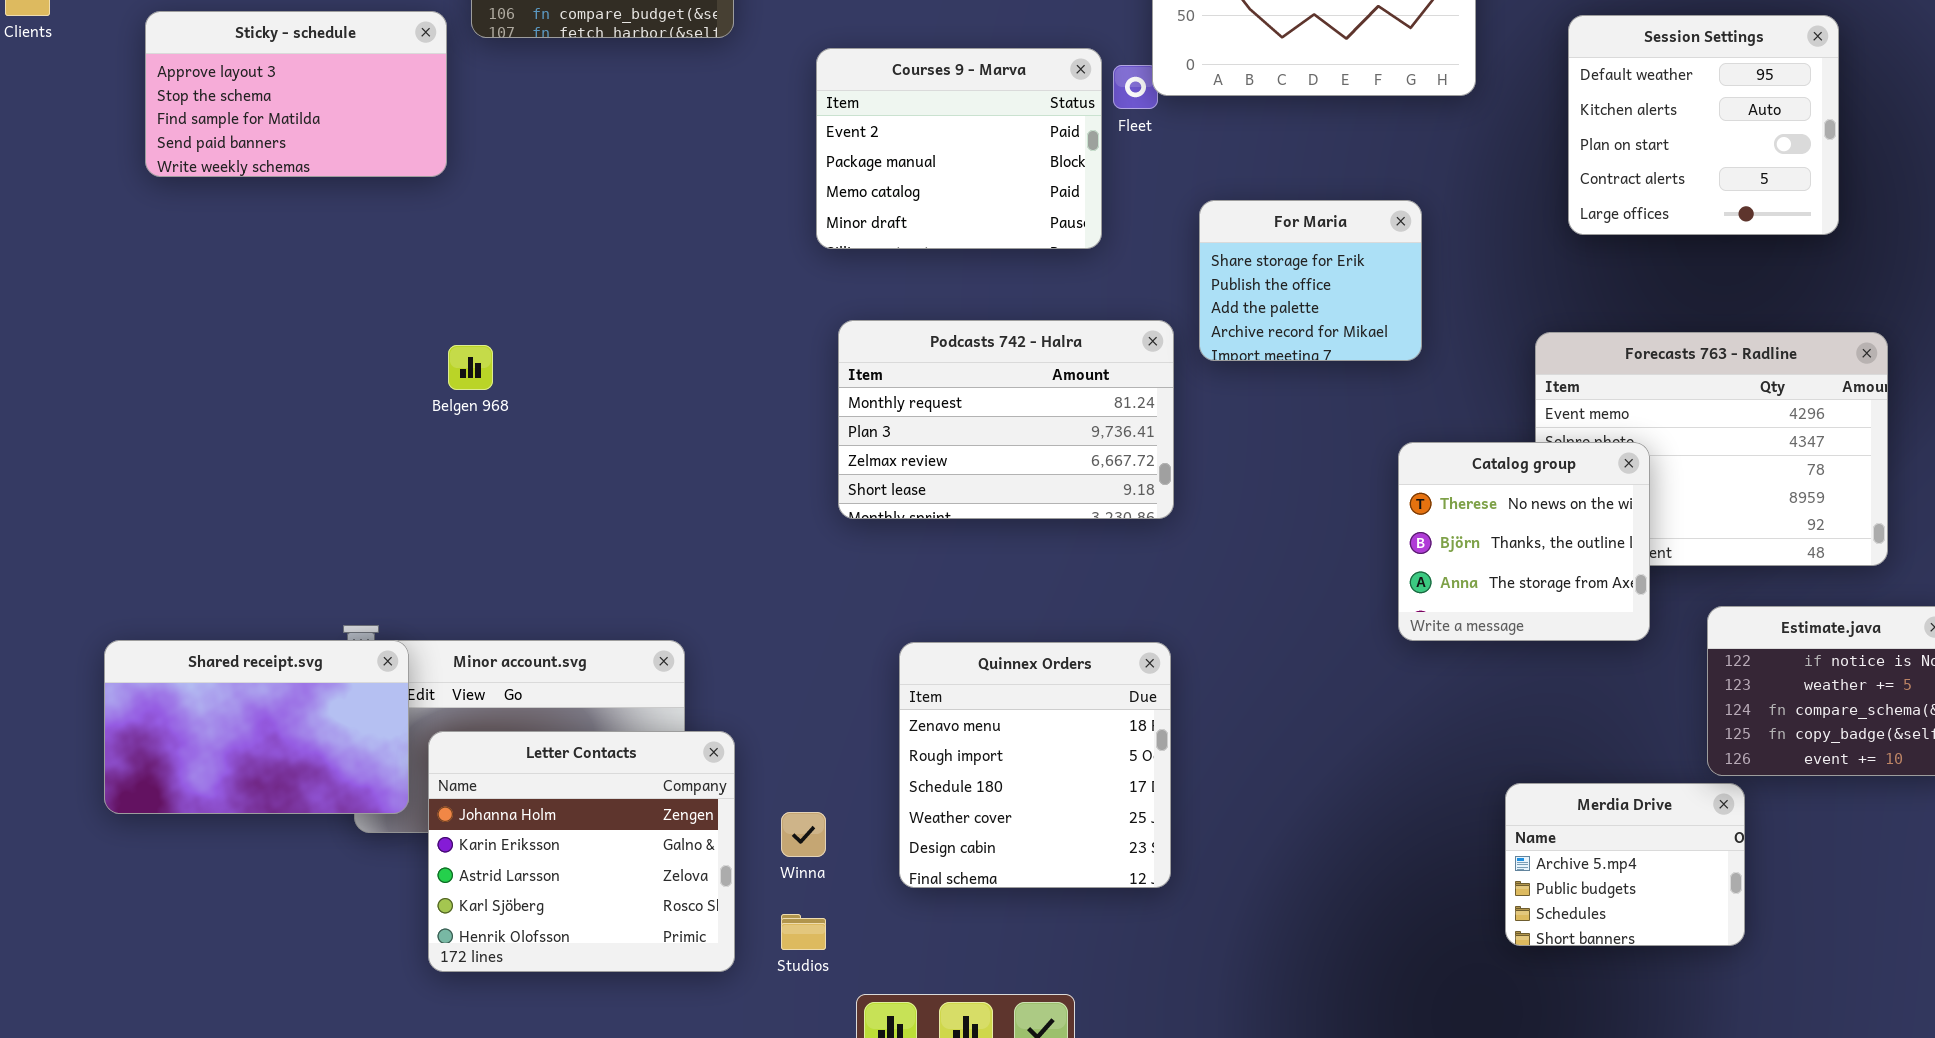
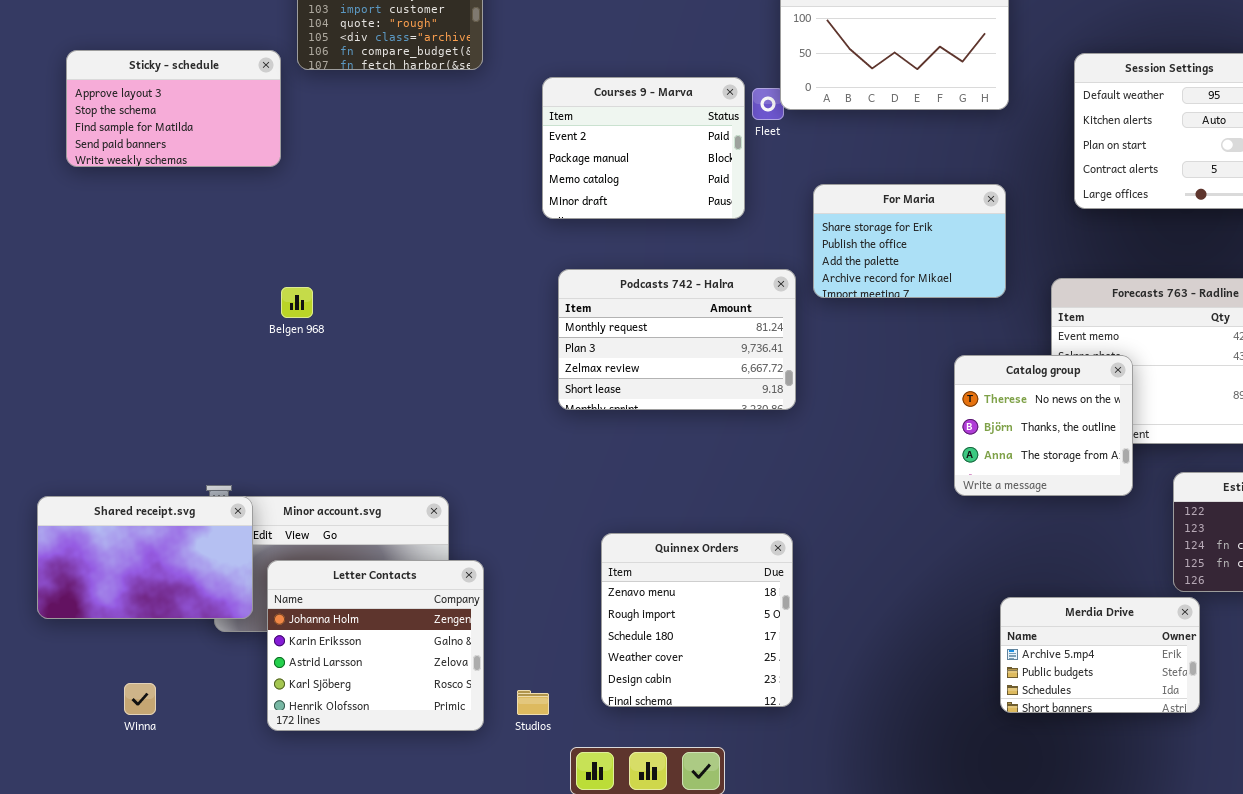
For Maria: [1199,200,1422,361] -> [813,184,1006,298], resized
Quinnex Orders: [899,642,1171,888] -> [601,533,793,707], moved
Merdia Drive: [1505,783,1745,946] -> [1000,597,1200,713], resized
Winna: [781,812,826,857] -> [124,683,156,715], moved

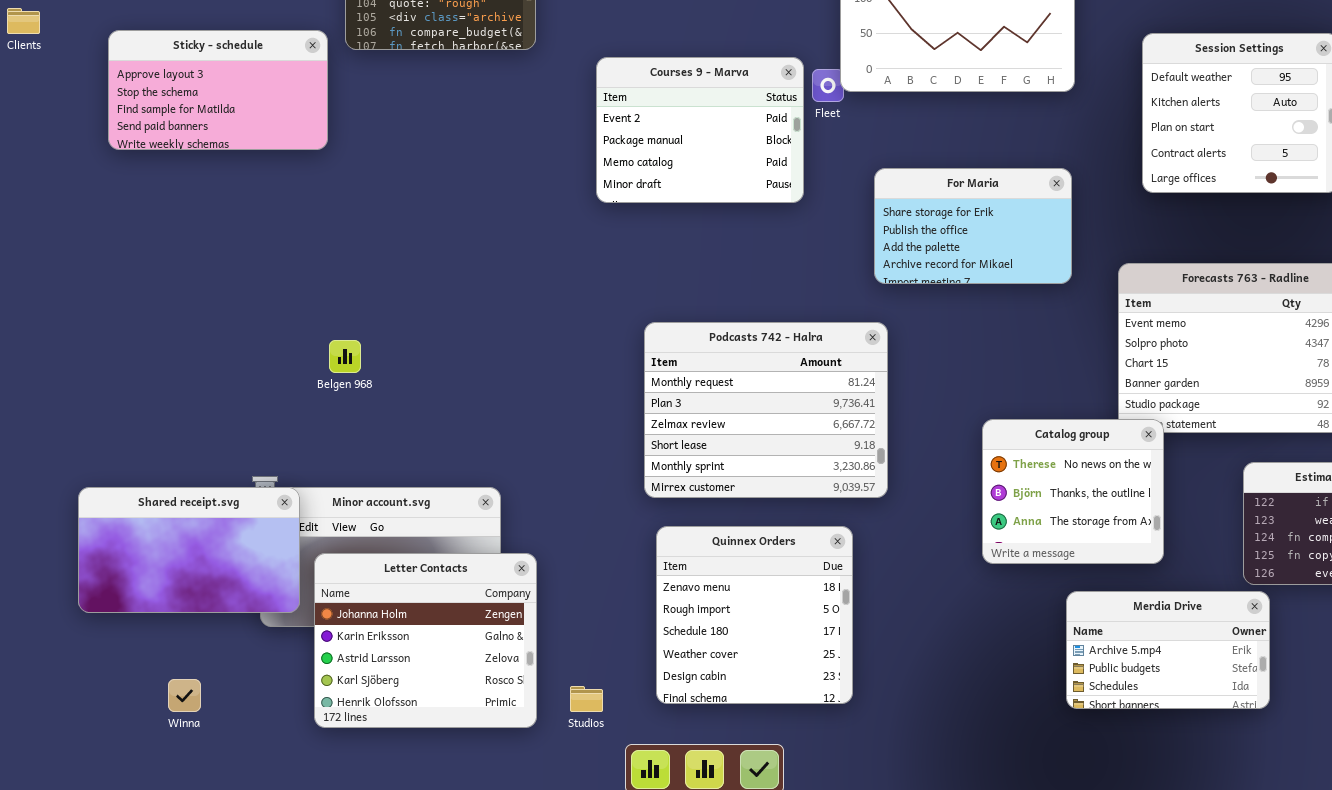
Podcasts 742 - Halra: [558,269,796,410] -> [644,322,888,498], moved, resized
Belgen 968: [281,287,313,318] -> [329,340,361,373], moved
Catalog group: [954,355,1133,496] -> [982,419,1164,564], moved

